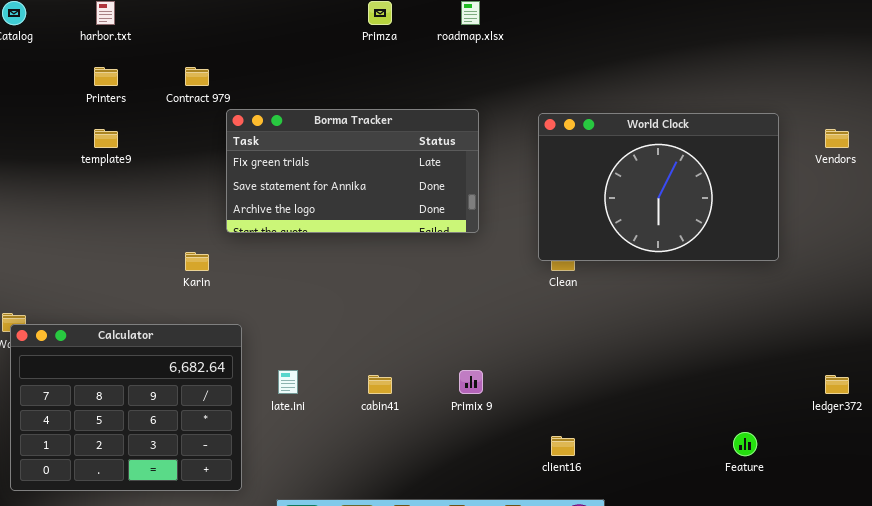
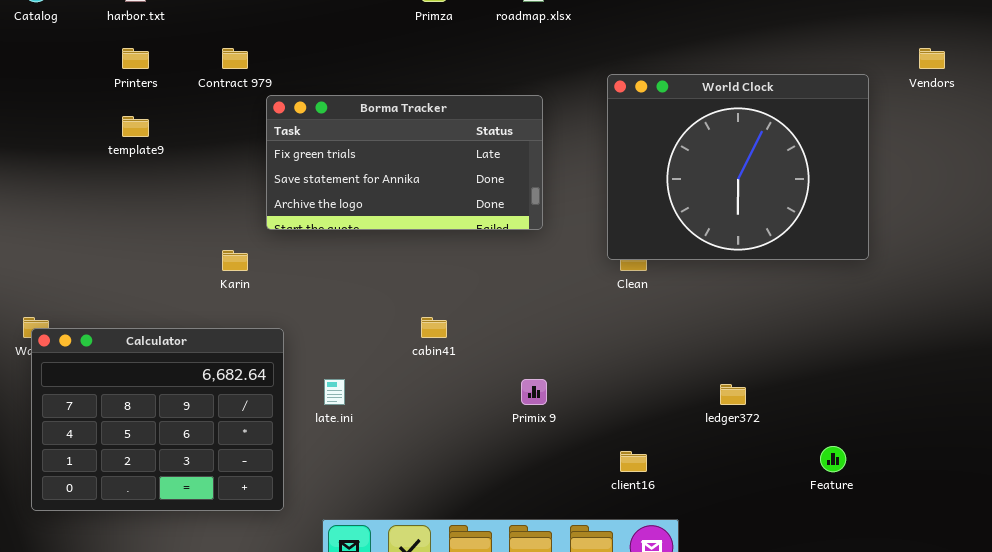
World Clock: [538,113,779,261] -> [607,74,869,260], resized
Vendors: [825,129,849,148] -> [919,48,945,69], moved
cabin41: [368,375,392,394] -> [421,317,447,338], moved
ledger372: [825,375,849,394] -> [720,384,746,405], moved

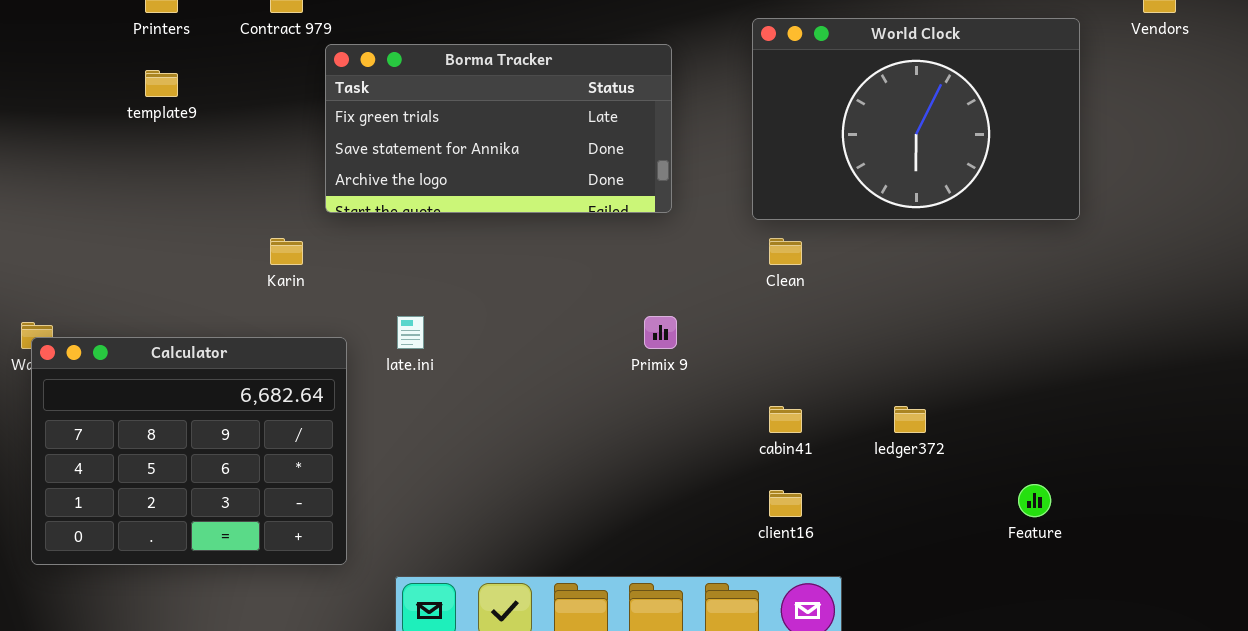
World Clock: [607,74,869,260] -> [752,18,1080,220], resized
cabin41: [421,317,447,338] -> [769,406,802,433], moved
late.ini: [324,379,345,405] -> [397,316,424,349], moved
Primix 9: [521,379,547,405] -> [644,316,677,349], moved

